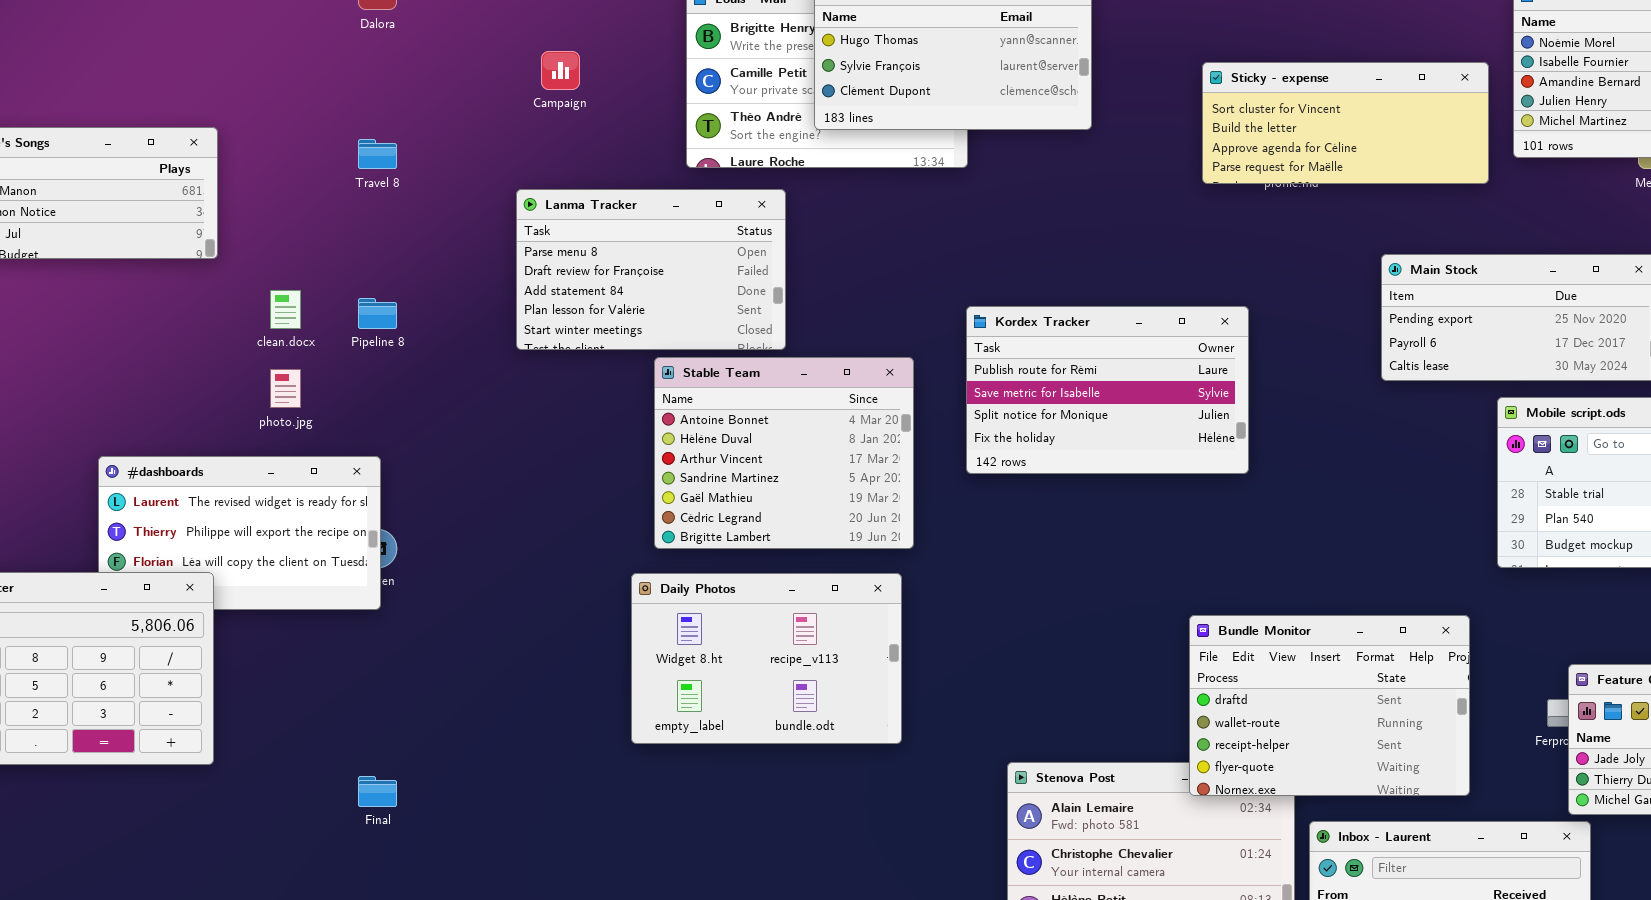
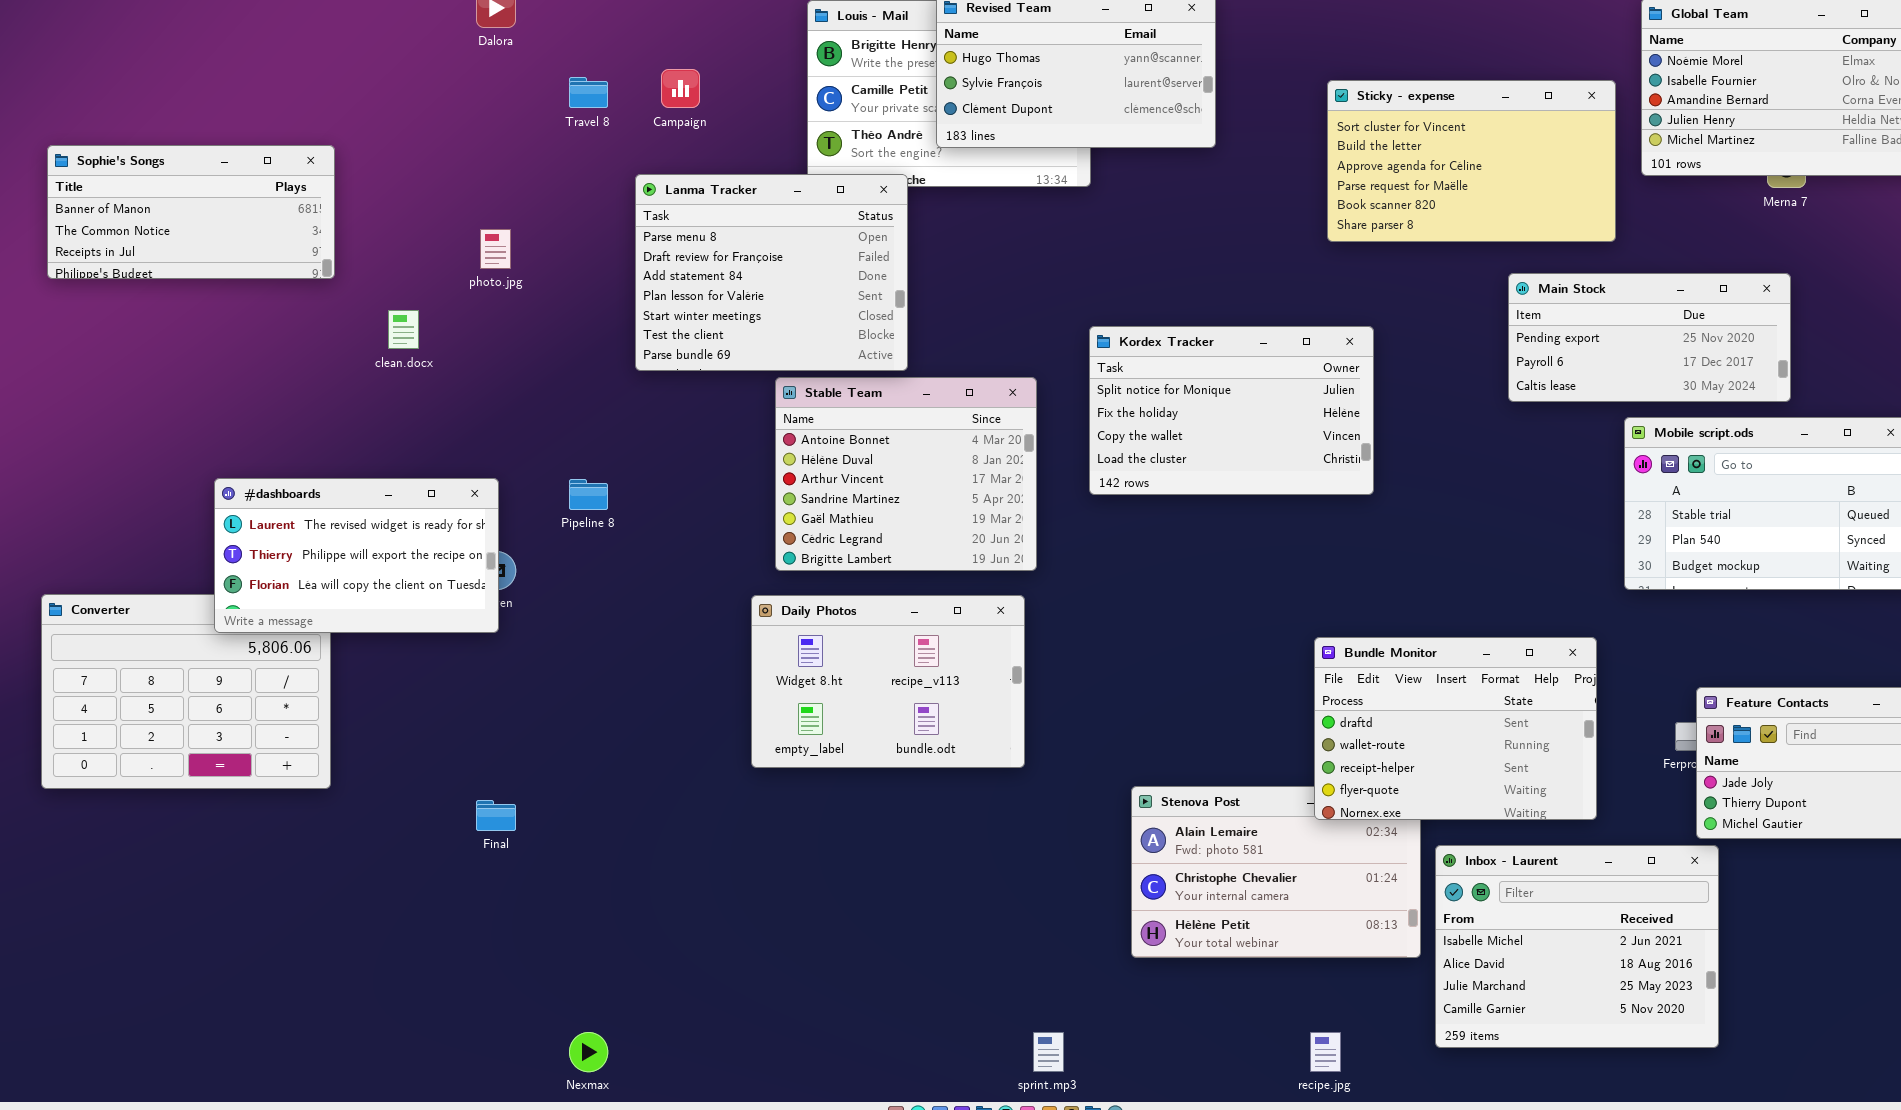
Sticky - expense: [1202,62,1489,184] -> [1327,80,1616,242], resized
Travel 8: [358,139,397,169] -> [569,77,608,108], moved
Lanma Tracker: [516,189,786,350] -> [635,174,908,371], resized
Pipeline 8: [358,298,397,329] -> [569,479,608,510], moved
Kordex Tracker: [966,306,1249,474] -> [1089,326,1374,495], scrolled down 2 rows
photo.jpg: [270,369,301,408] -> [480,229,511,269], moved
#dashboards: [98,456,381,610] -> [214,478,499,633], raised

